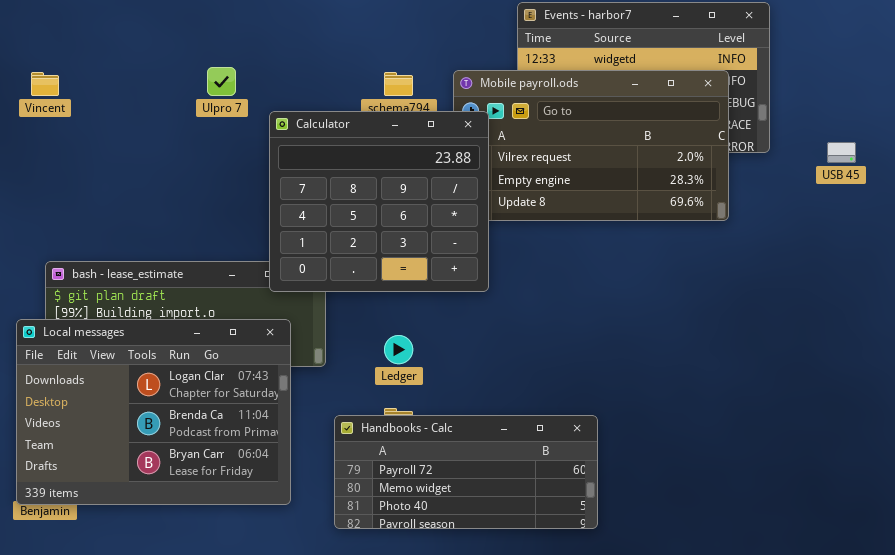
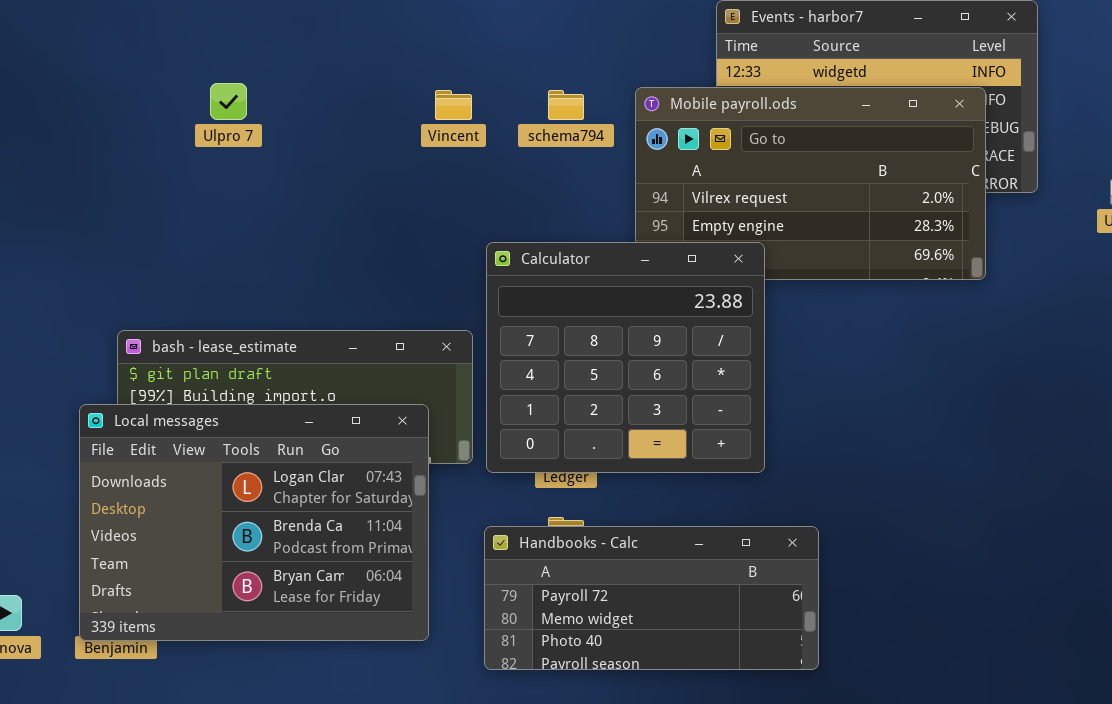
Ulpro 7: [207,67,236,96] -> [210,83,247,120], moved
Vincent: [31,72,59,96] -> [435,90,472,120], moved
Calculator: [269,111,489,292] -> [486,242,765,473], moved

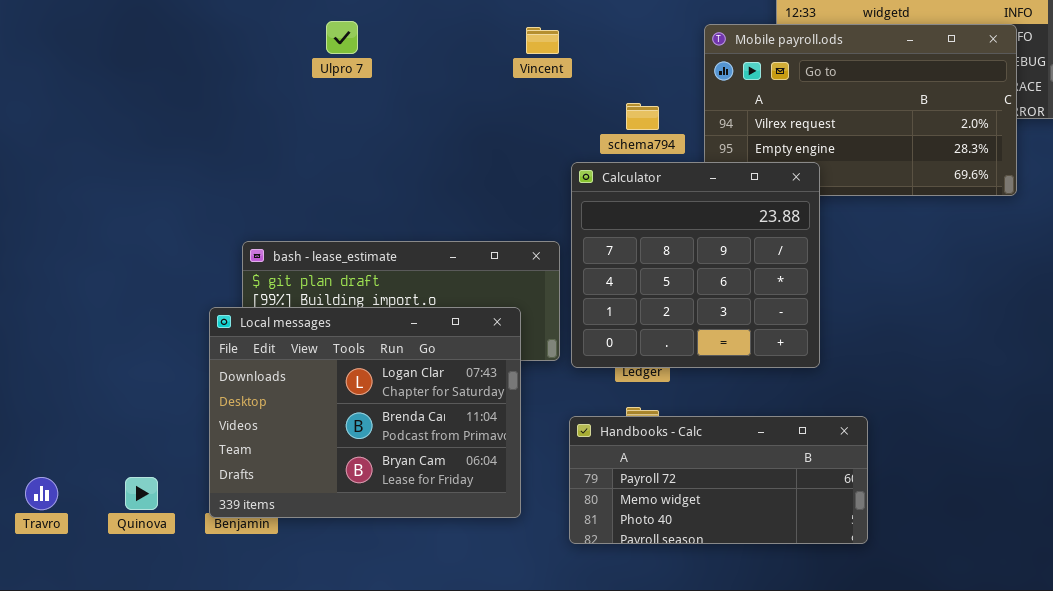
schema794: [548,90,584,120] -> [626,103,659,130], moved

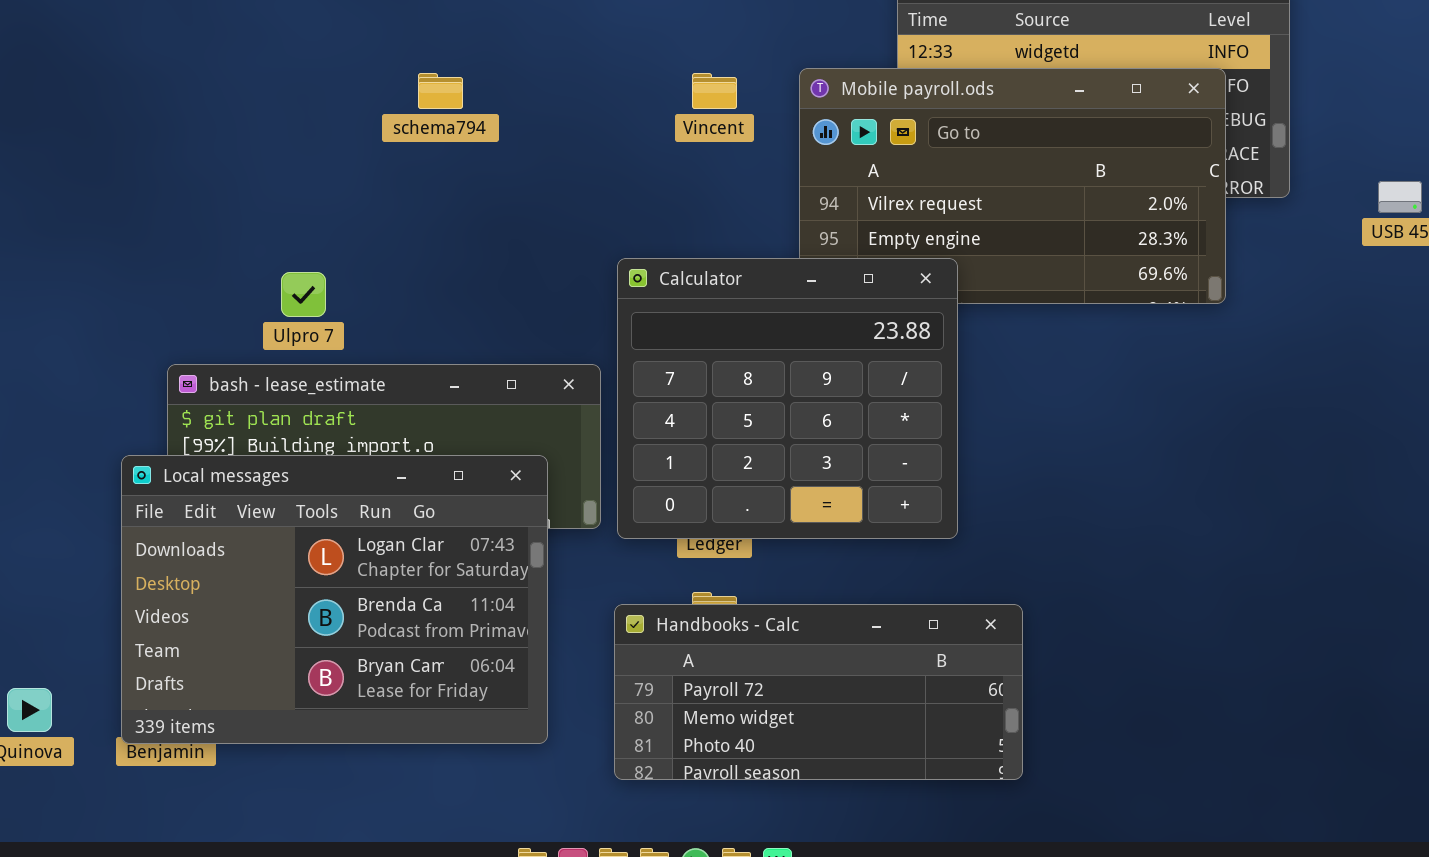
Ulpro 7: [326,21,358,54] -> [281,272,326,317], moved
Vincent: [526,27,559,54] -> [692,73,737,109], moved
schema794: [626,103,659,130] -> [418,73,463,109], moved

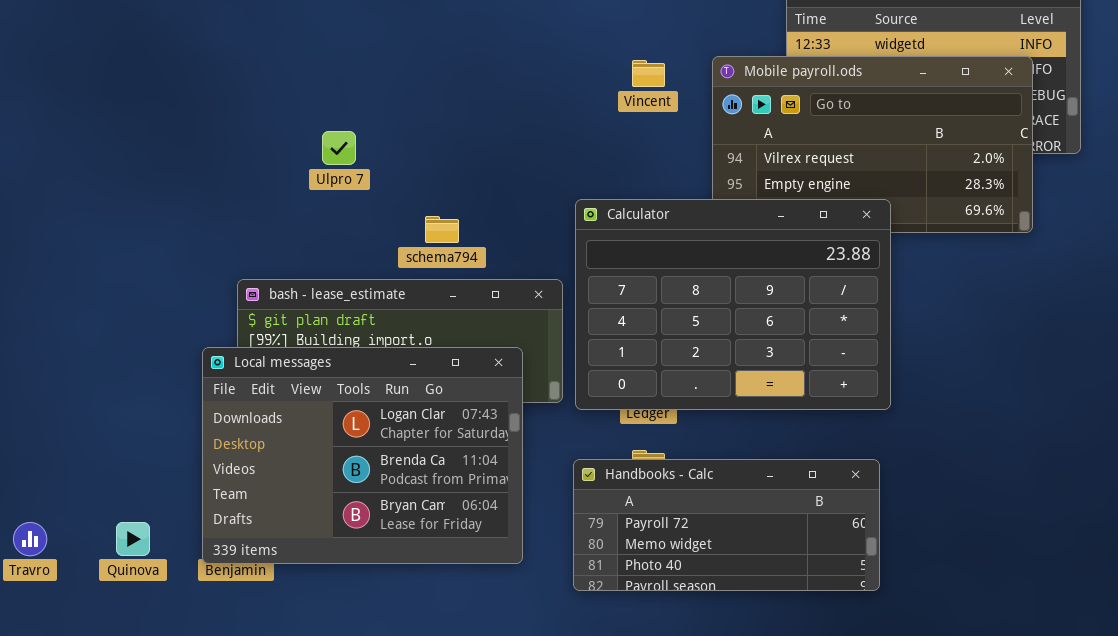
schema794: [418,73,463,109] -> [425,216,459,243], moved
Calculator: [617,258,958,539] -> [575,199,891,410], resized
Ulpro 7: [281,272,326,317] -> [322,131,356,165], moved

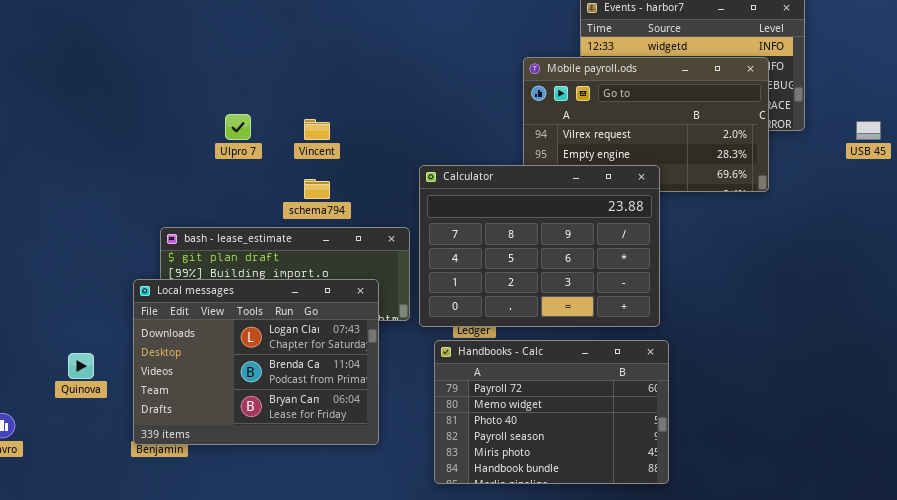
Vincent: [632,60,665,87] -> [304,119,330,140], moved
Handbooks - Calc: [573,459,880,591] -> [434,340,669,484], moved, resized
Quinova: [116,522,150,556] -> [68,353,94,379], moved

